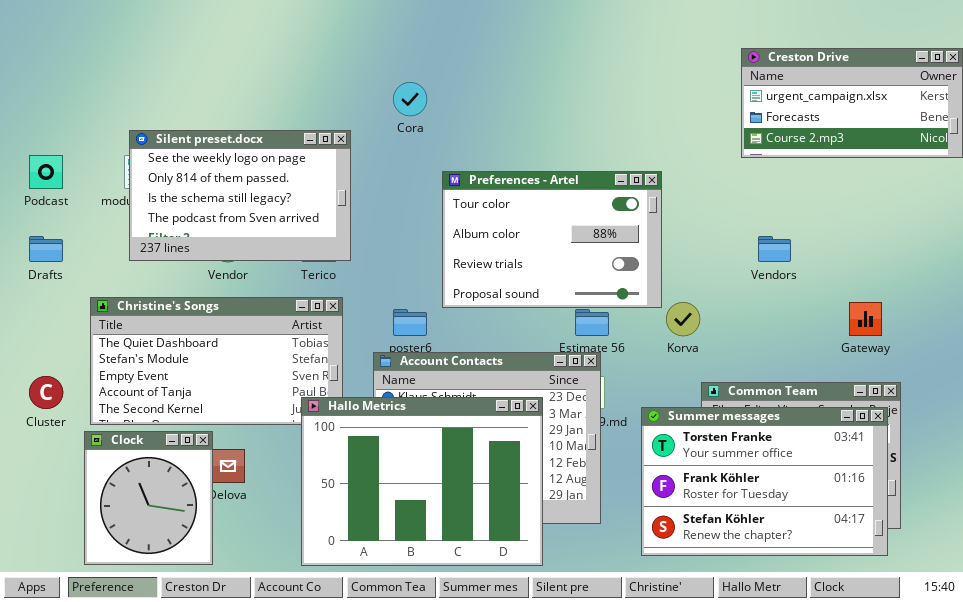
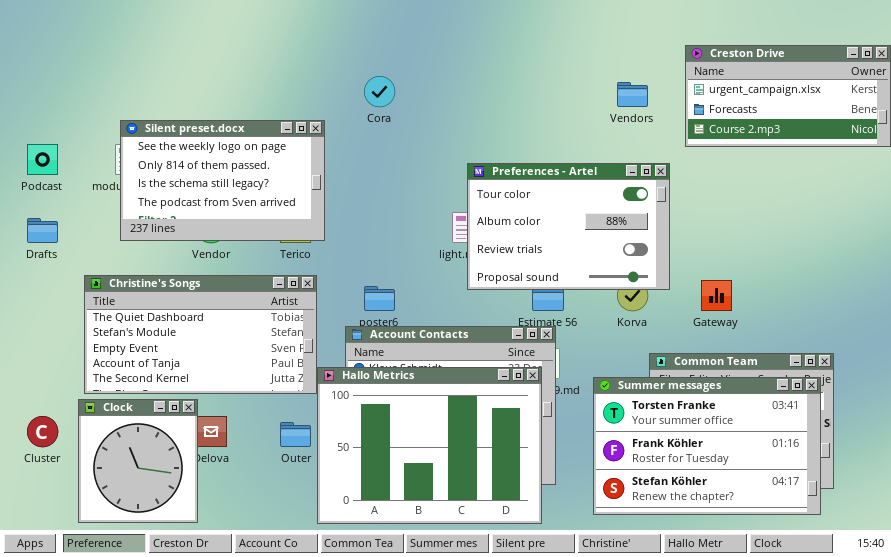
Preferences - Artel: [442,171,662,308] -> [467,163,670,290], moved
Vendors: [758,236,791,262] -> [617,82,648,107], moved
Gateway: [849,302,882,336] -> [701,280,732,311], moved
Cluster: [29,376,63,409] -> [27,416,58,447], moved
Hallo Metrics: [301,397,543,566] -> [317,367,542,524], moved

